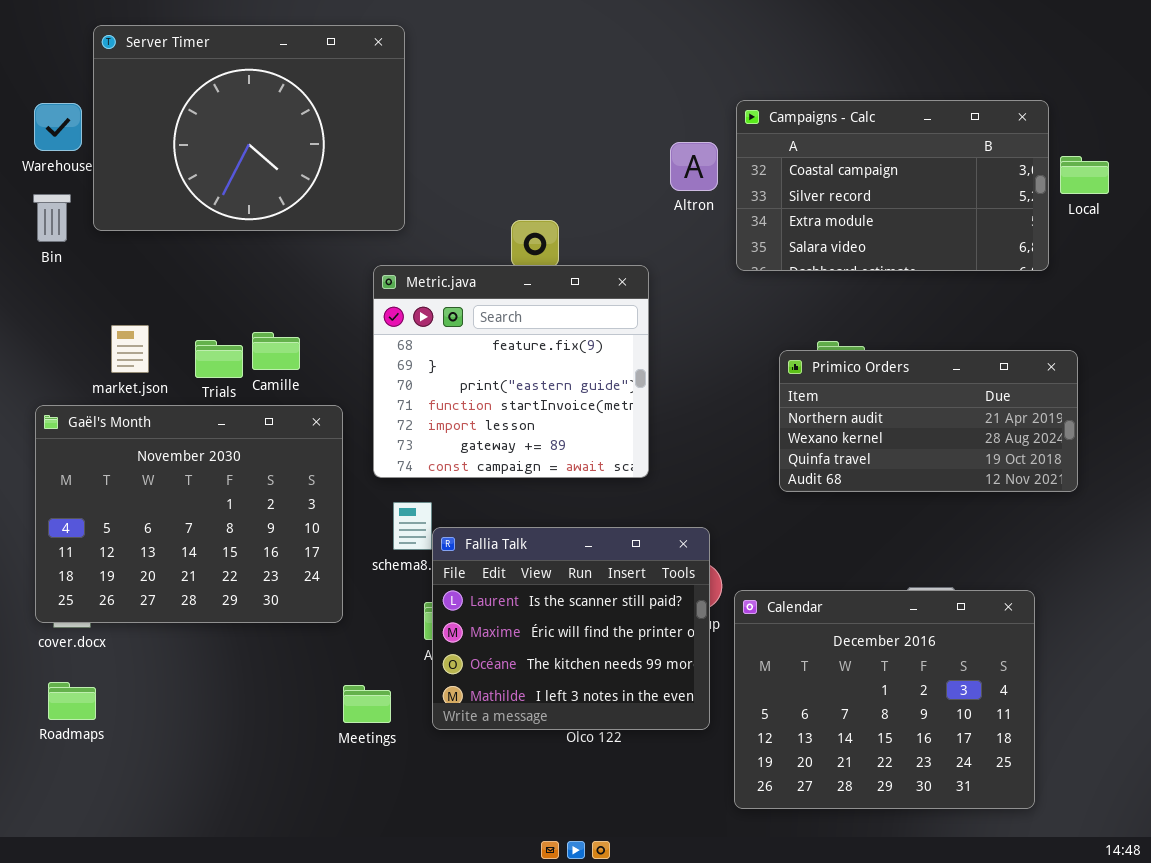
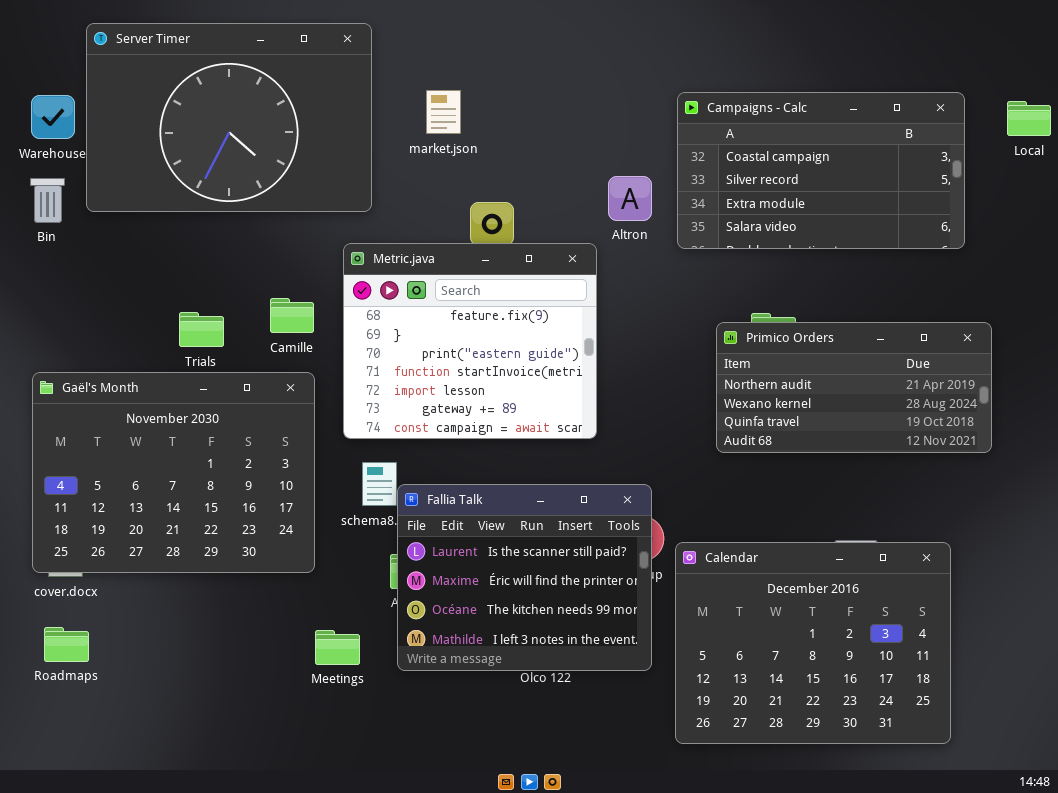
Altron: [670,142,718,191] -> [608,176,652,221], moved
Local: [1060,156,1109,194] -> [1007,101,1051,136], moved
market.json: [111,325,149,373] -> [426,90,461,134], moved
Camille: [252,332,300,370] -> [270,298,314,333], moved

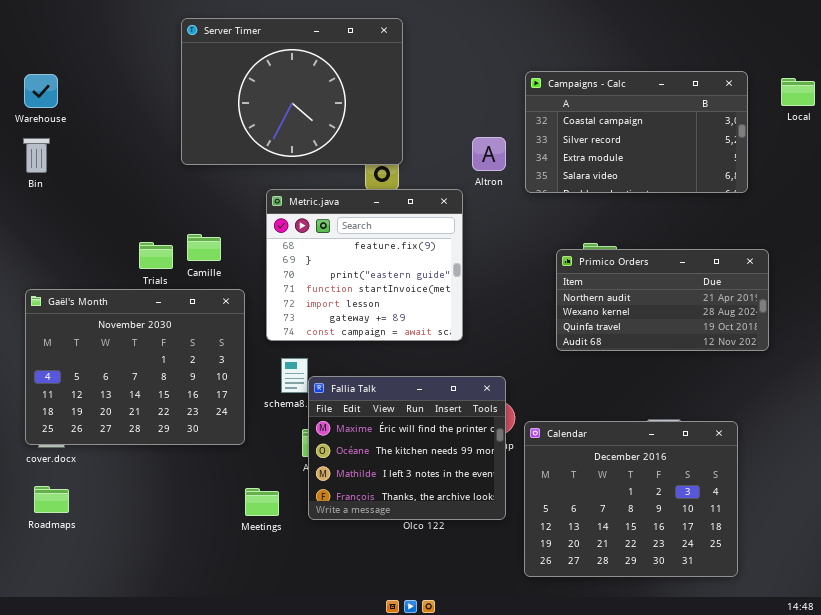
Server Timer: [86,23,372,212] -> [181,18,403,165], moved
Camille: [270,298,314,333] -> [187,234,221,261], moved
Fallia Talk: [397,484,652,671] -> [308,376,506,520], scrolled down 1 row

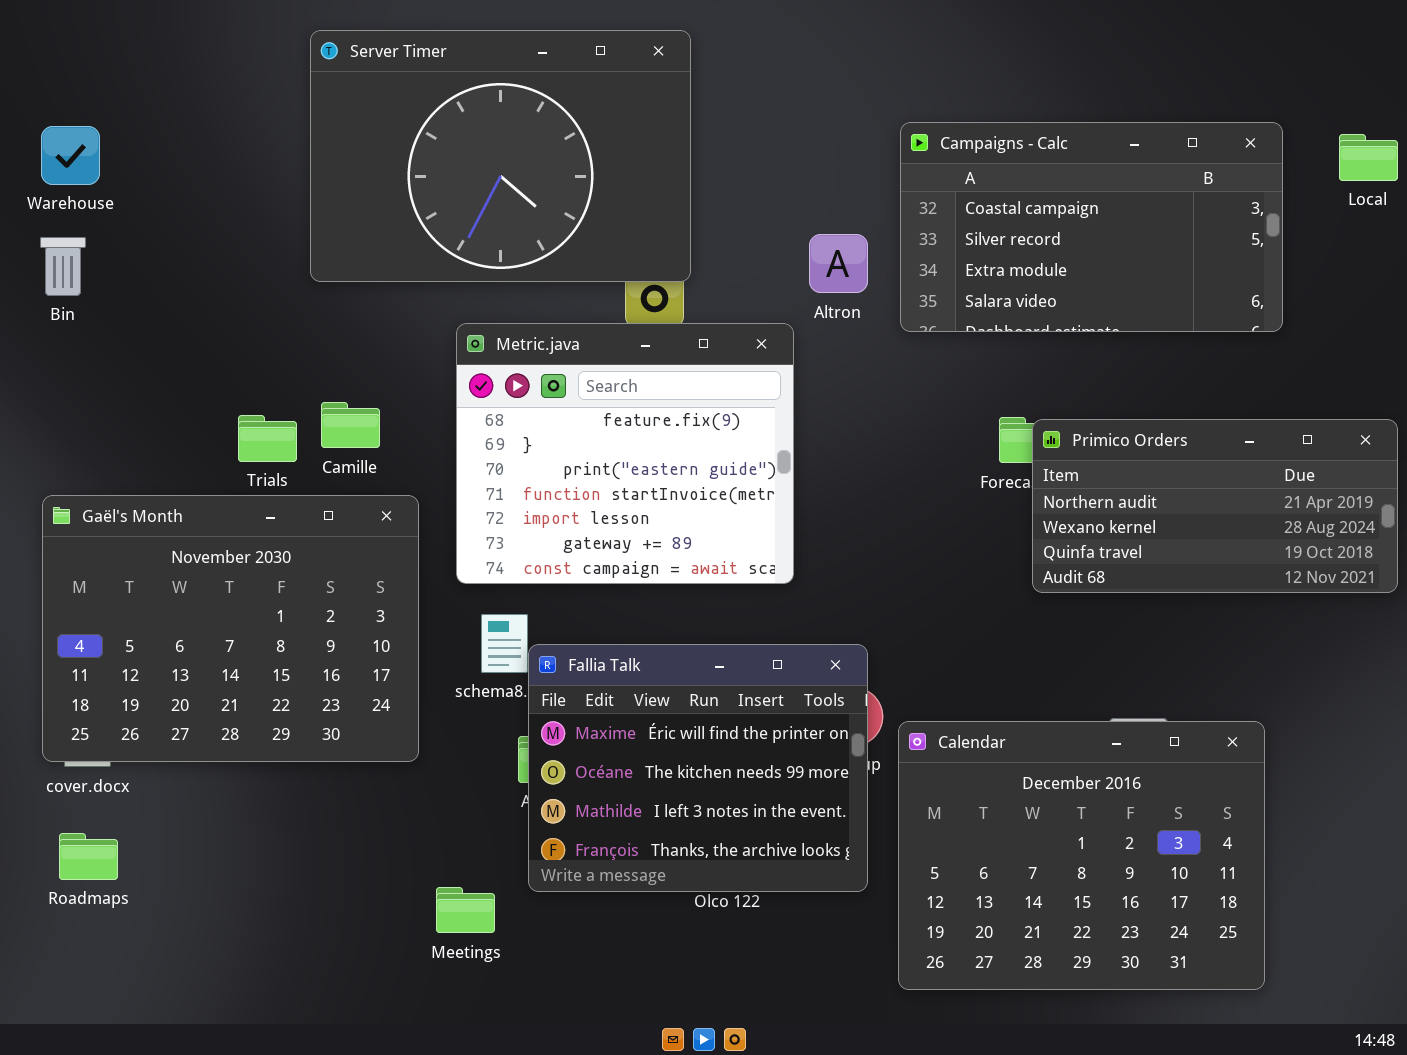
Primico Orders: [556,249,769,351] -> [1032,419,1398,593], moved
Meetings: [245,488,279,516] -> [436,887,495,933], moved

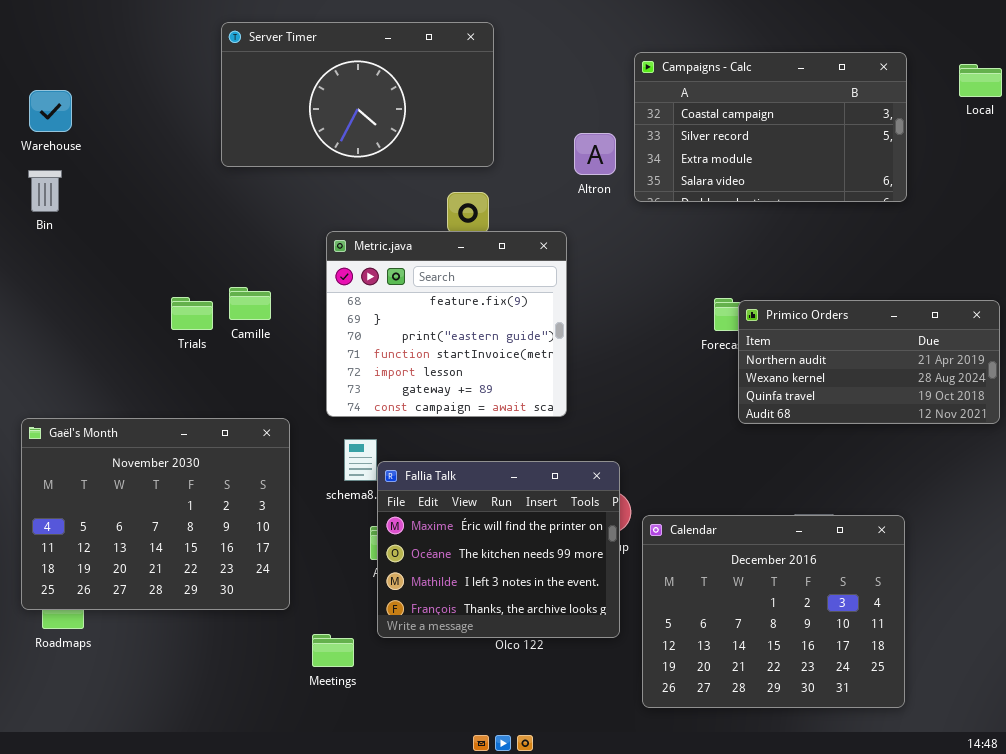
Server Timer: [310,30,691,282] -> [221,22,494,167], resized
Campaigns - Calc: [900,122,1283,332] -> [634,52,907,202], moved
Local: [1339,134,1398,181] -> [959,64,1002,97], moved
Altron: [809,234,868,293] -> [574,133,616,175], moved
Gaël's Month: [42,495,419,762] -> [21,418,290,610], moved

